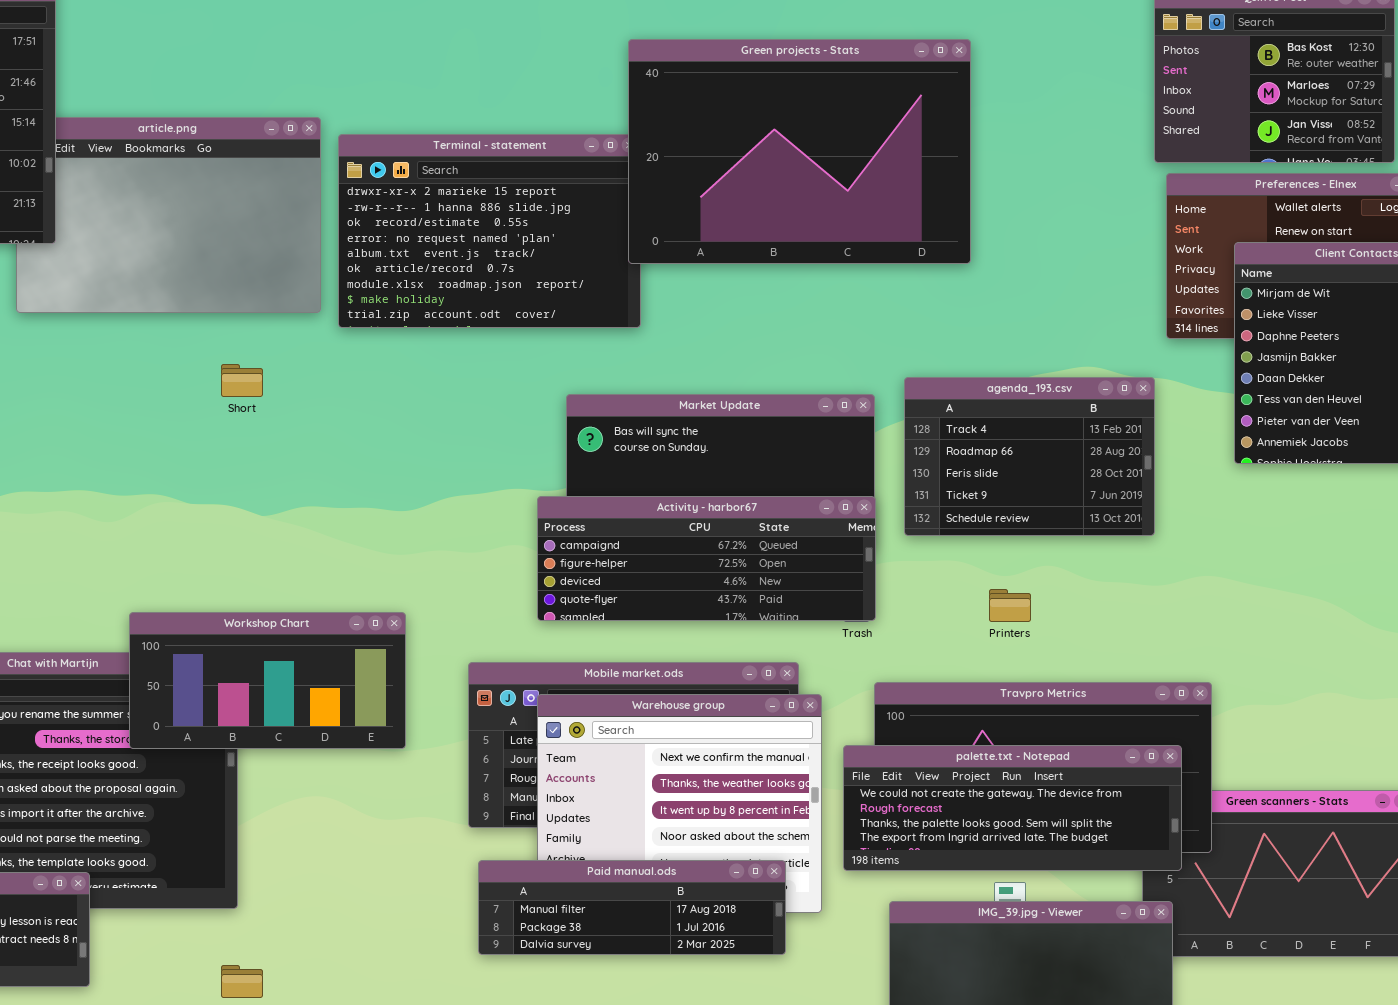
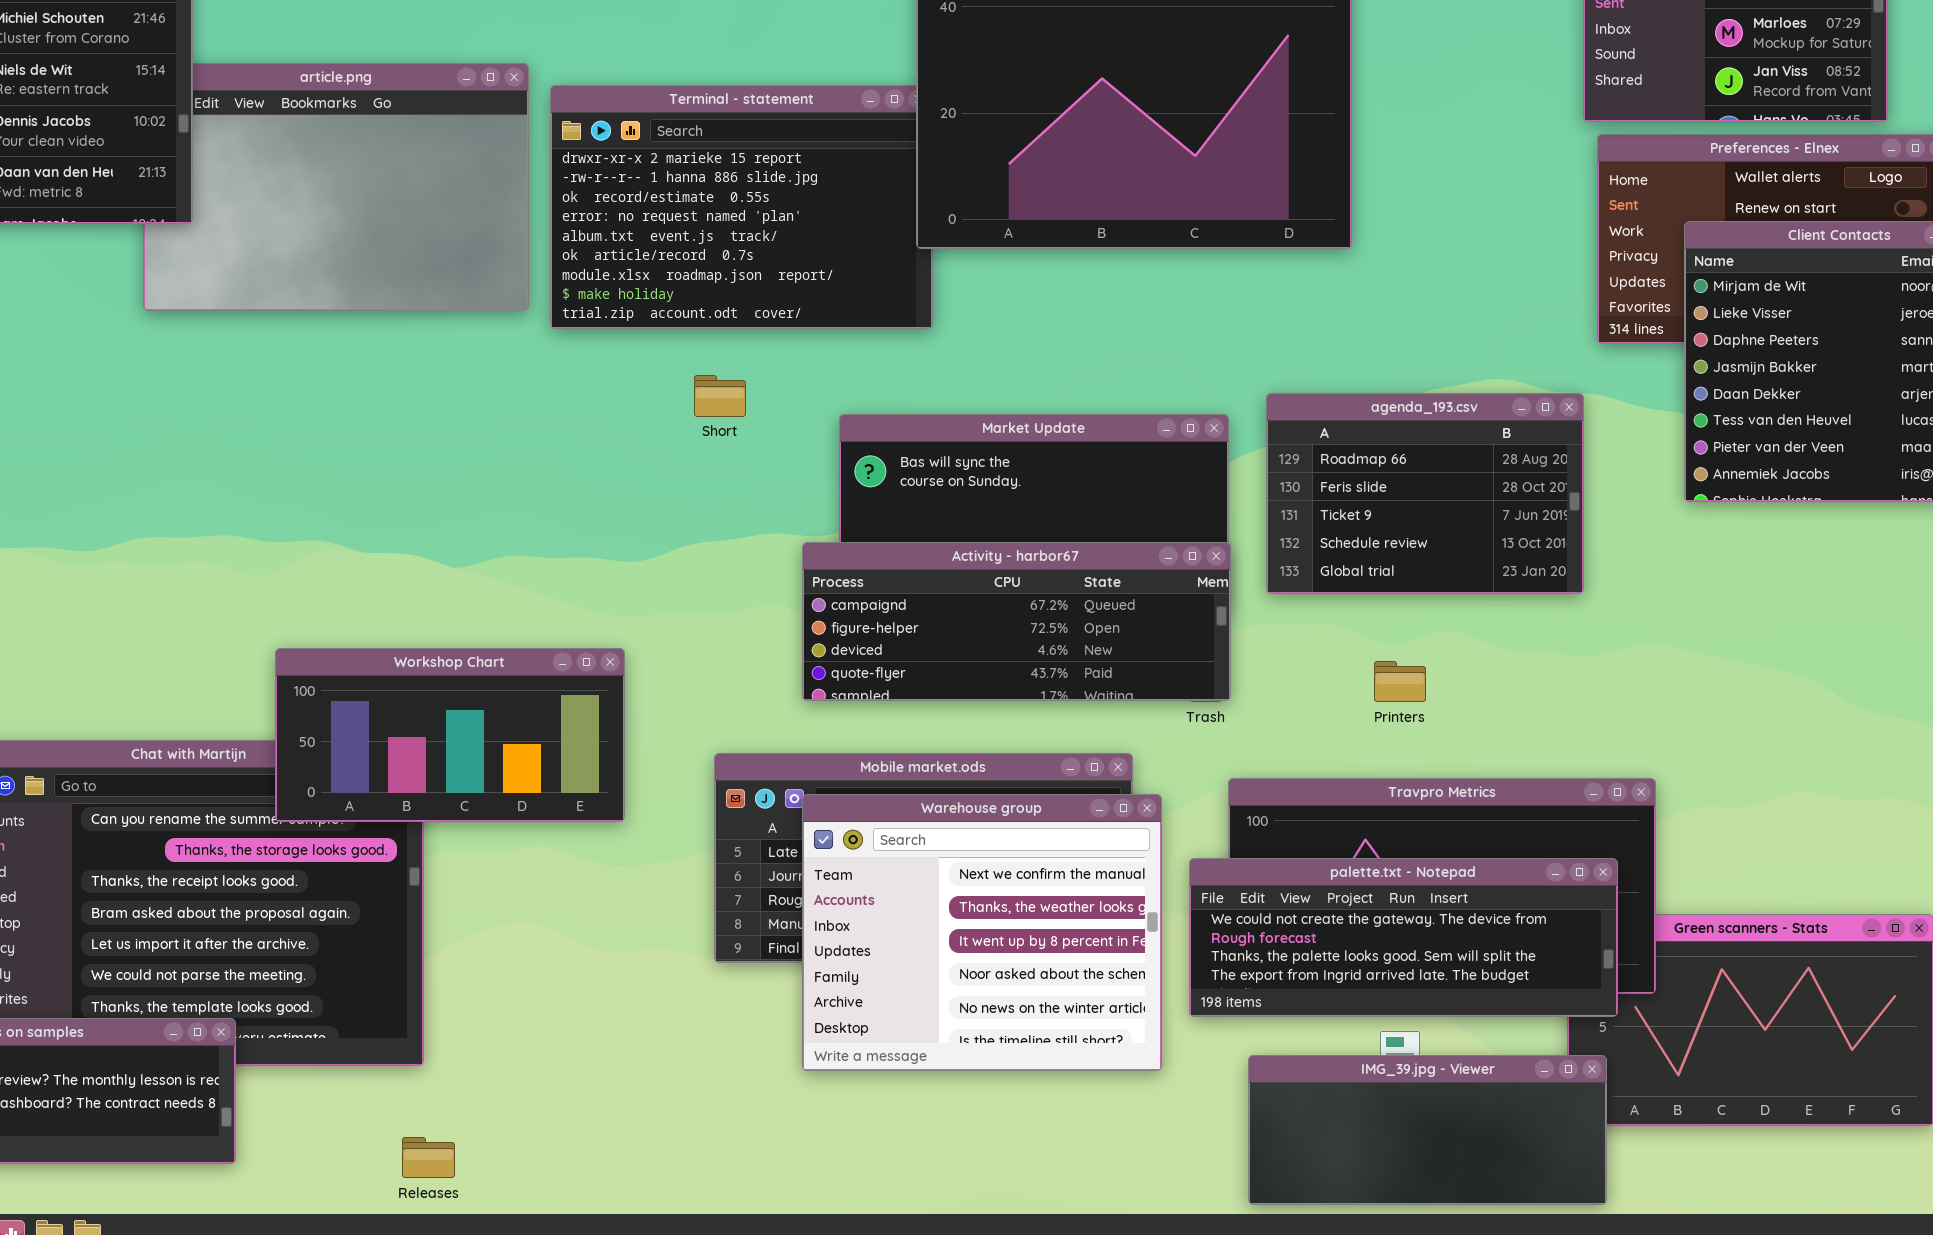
Short: [221,364,263,397] -> [694,375,746,417], moved
agenda_193.csv: [904,377,1155,536] -> [1266,393,1584,594], scrolled down 1 row
Workshop Chart: [129,612,406,749] -> [275,648,625,822], moved
Paid manual.ods: [478,860,786,955] -> none, closed

